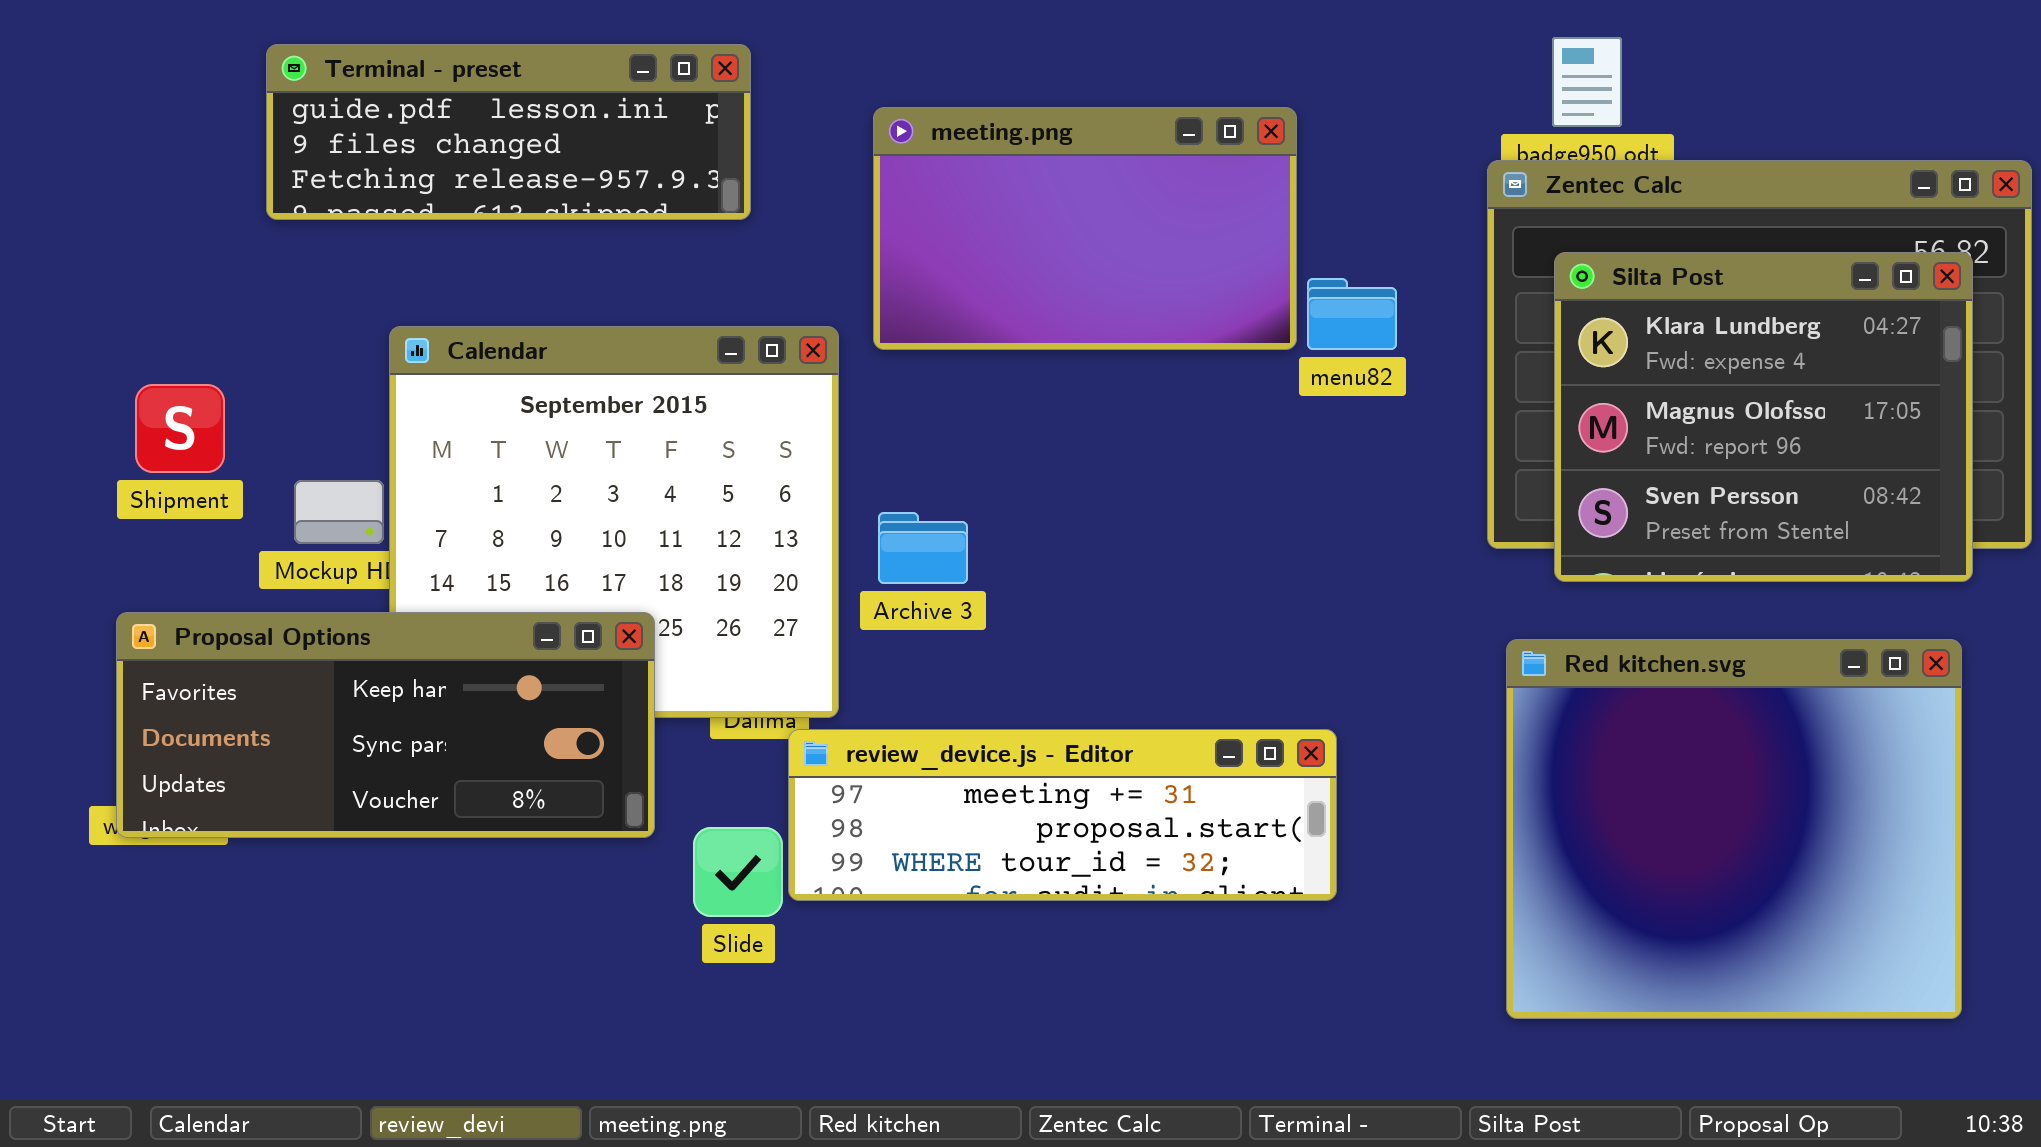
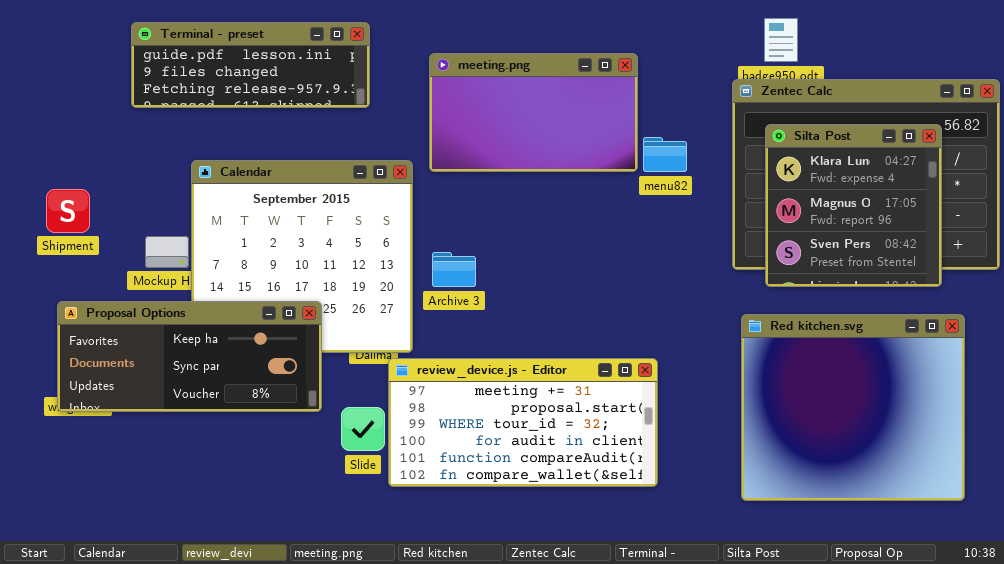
Silta Post: [1554,252,1973,582] -> [765,124,942,287], resized
Shipment: [135,384,225,473] -> [46,189,90,233], moved
review_device.js - Editor: [788,729,1337,901] -> [388,358,658,487], resized

